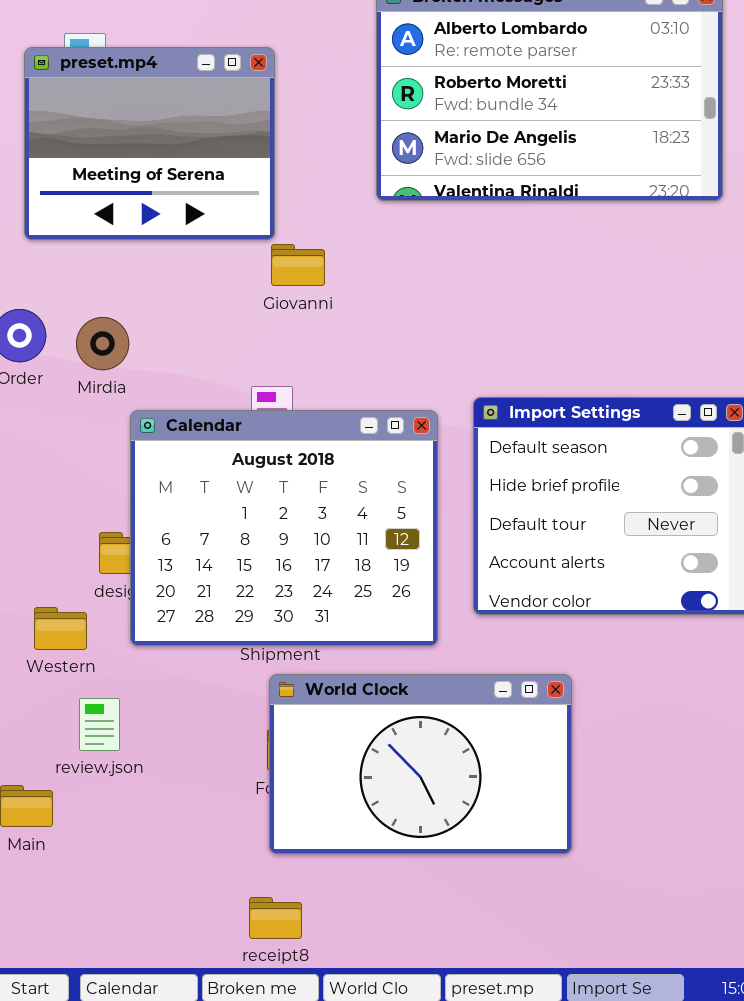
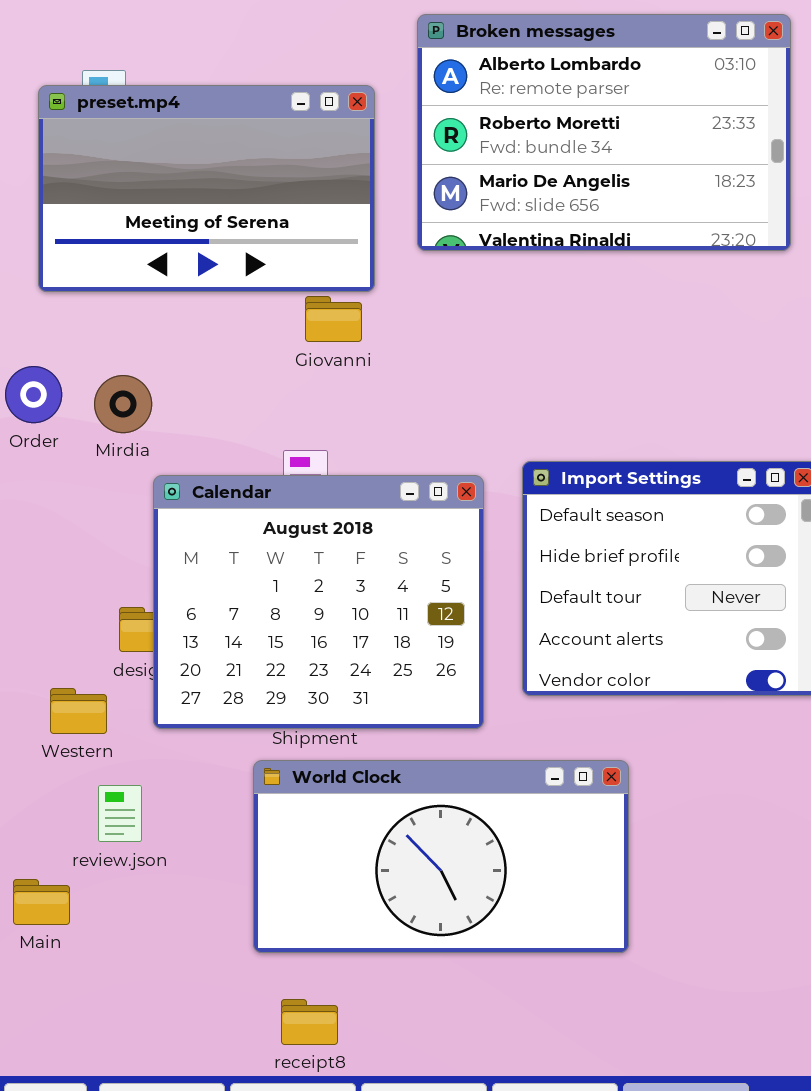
preset.mp4: [24,47,275,240] -> [38,85,375,292], resized
World Clock: [269,674,572,854] -> [253,760,629,953], resized

